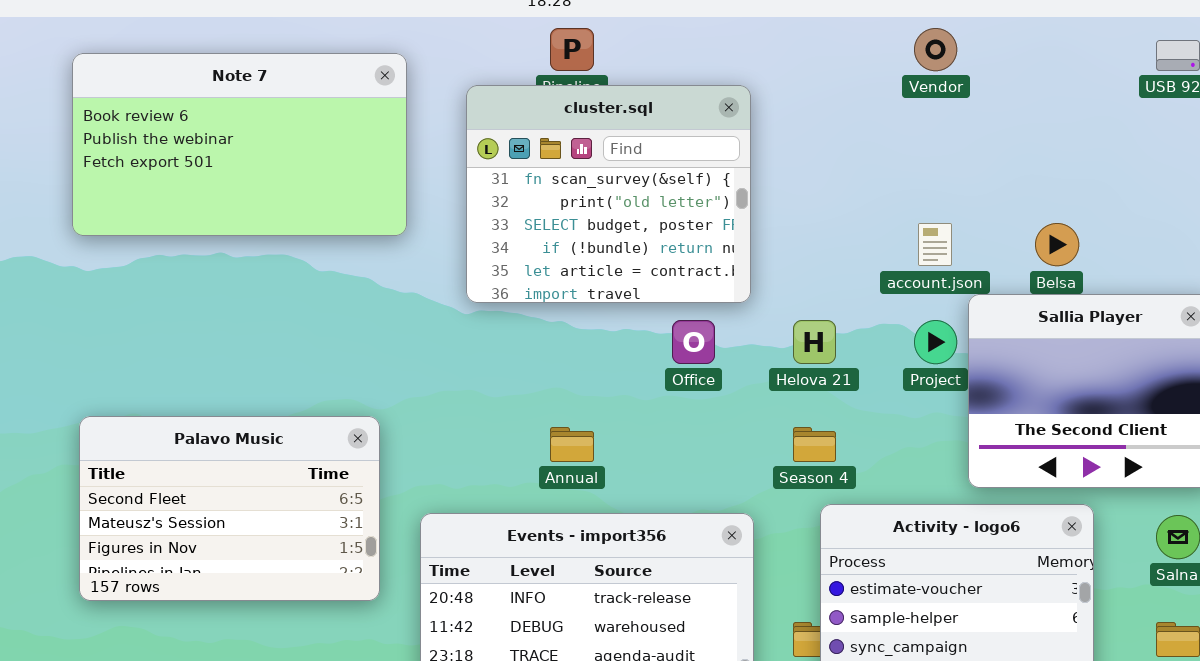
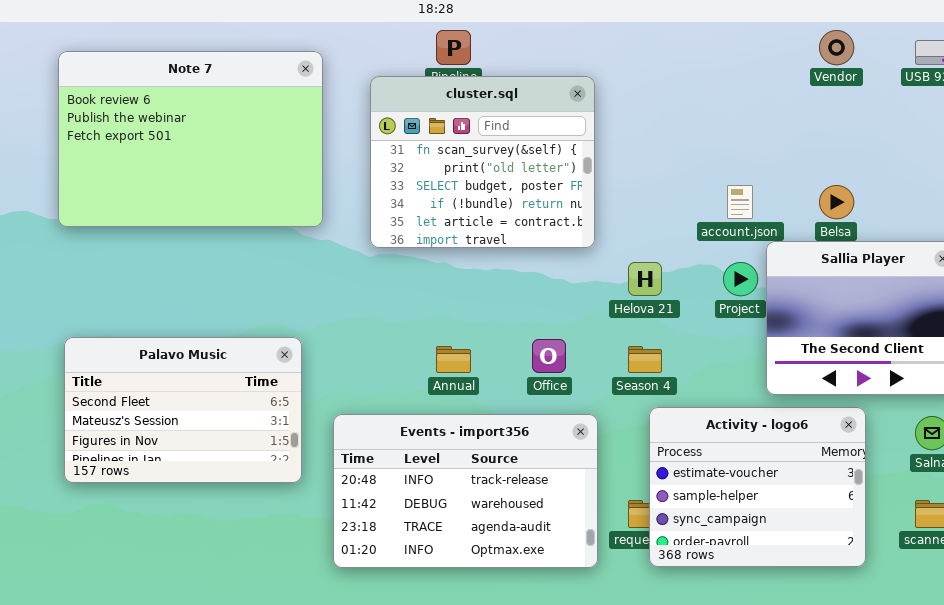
Vendor: [914,28,957,71] -> [819,30,854,65], moved
Note 7: [72,53,407,236] -> [58,51,323,227], resized
Office: [672,320,715,364] -> [532,339,566,373], moved

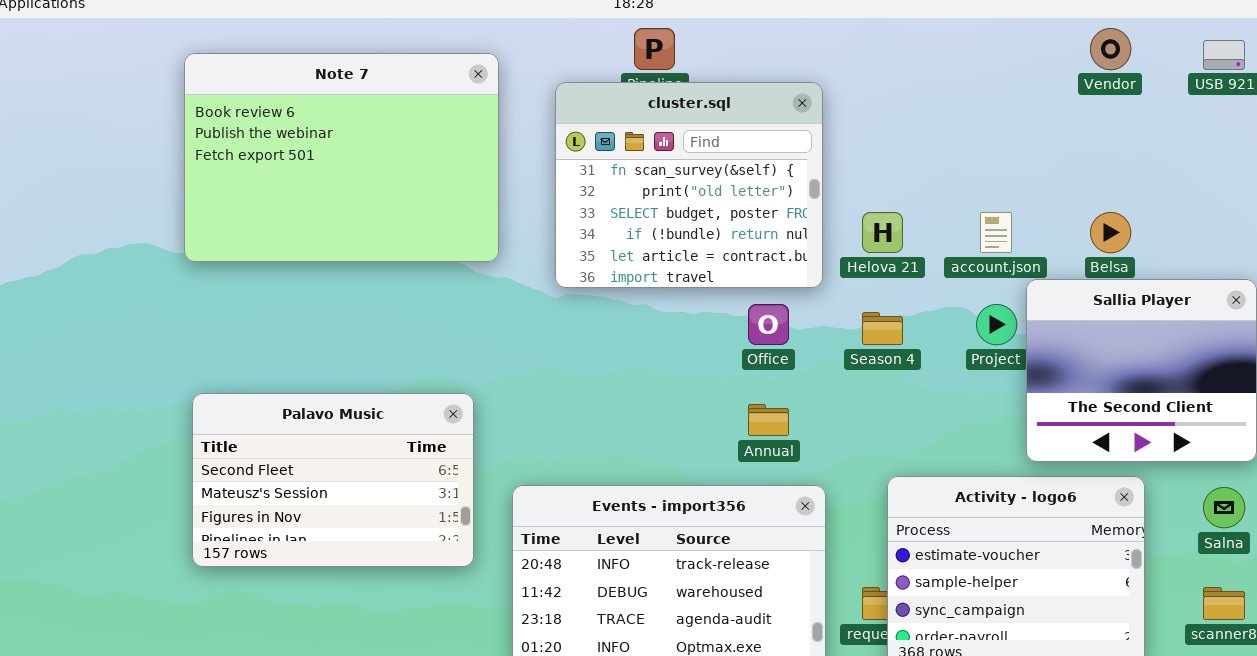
Helova 21: [628,262,662,296] -> [862,212,903,253], moved
Office: [532,339,566,373] -> [748,304,789,345], moved
Annual: [436,346,471,373] -> [748,404,789,436], moved
Season 4: [628,346,662,373] -> [862,312,903,345], moved

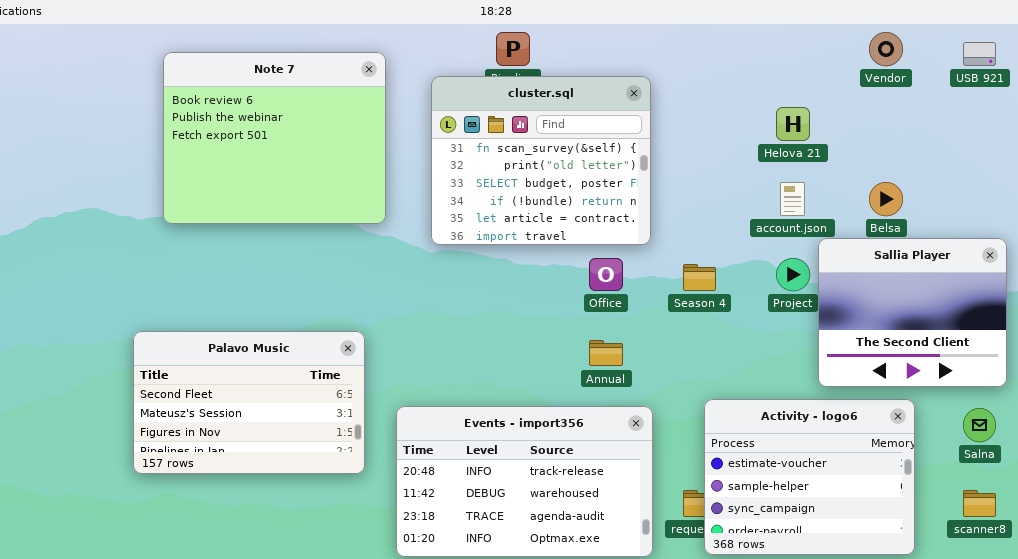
Note 7: [184,53,499,262] -> [163,52,386,224], resized
Helova 21: [862,212,903,253] -> [776,107,810,141], moved

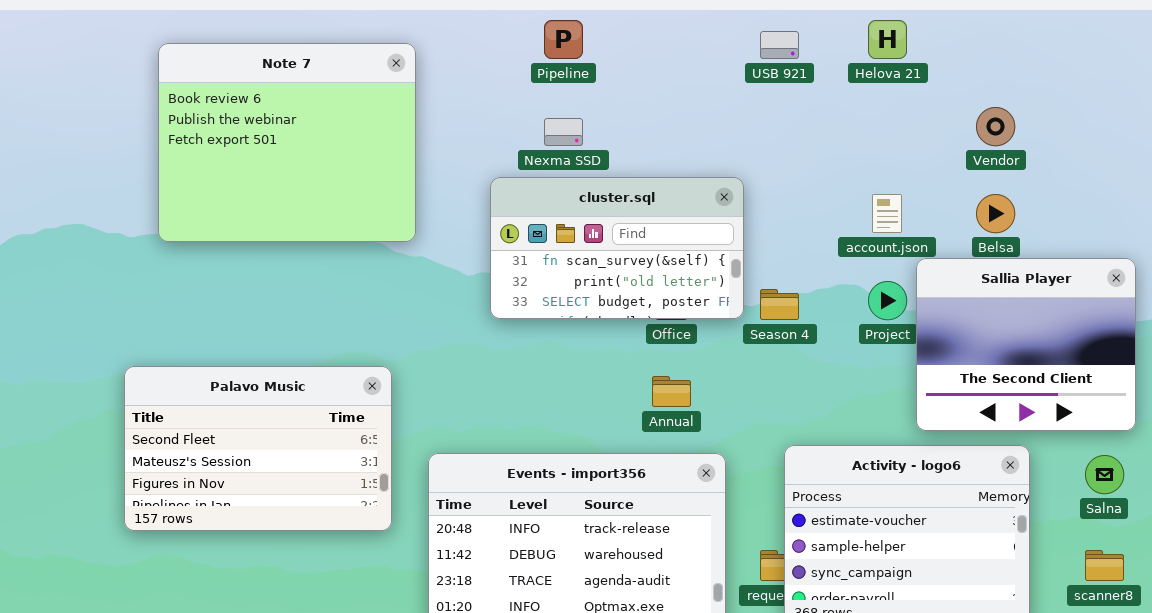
Vendor: [869,32,903,66] -> [976,107,1015,146], moved
USB 921: [963,42,996,66] -> [760,31,799,59], moved
cluster.sql: [431,76,651,245] -> [490,177,744,319], moved, resized
Helova 21: [776,107,810,141] -> [868,20,907,59], moved

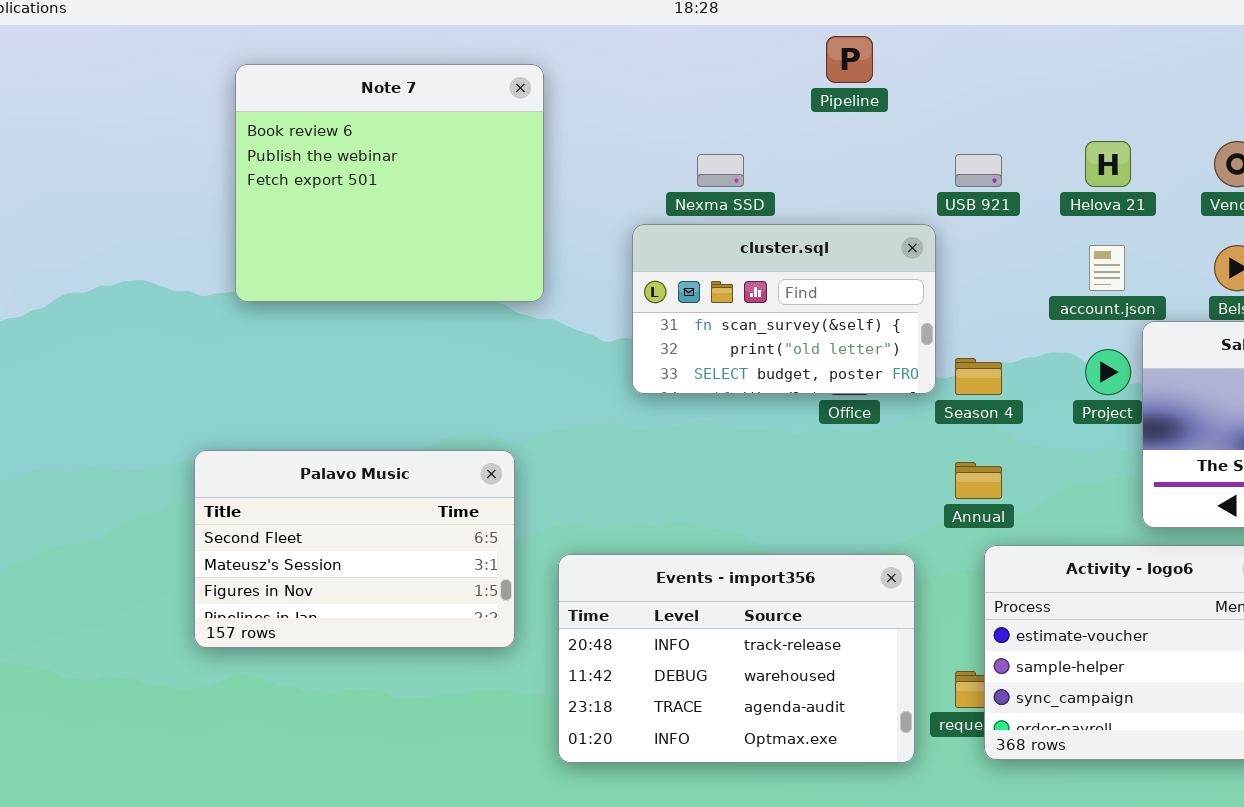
Pipeline: [544,20,583,59] -> [826,36,873,83], moved
Helova 21: [868,20,907,59] -> [1085,141,1131,187], moved
USB 921: [760,31,799,59] -> [955,154,1002,187], moved
Annual: [652,376,691,407] -> [955,462,1002,499], moved

